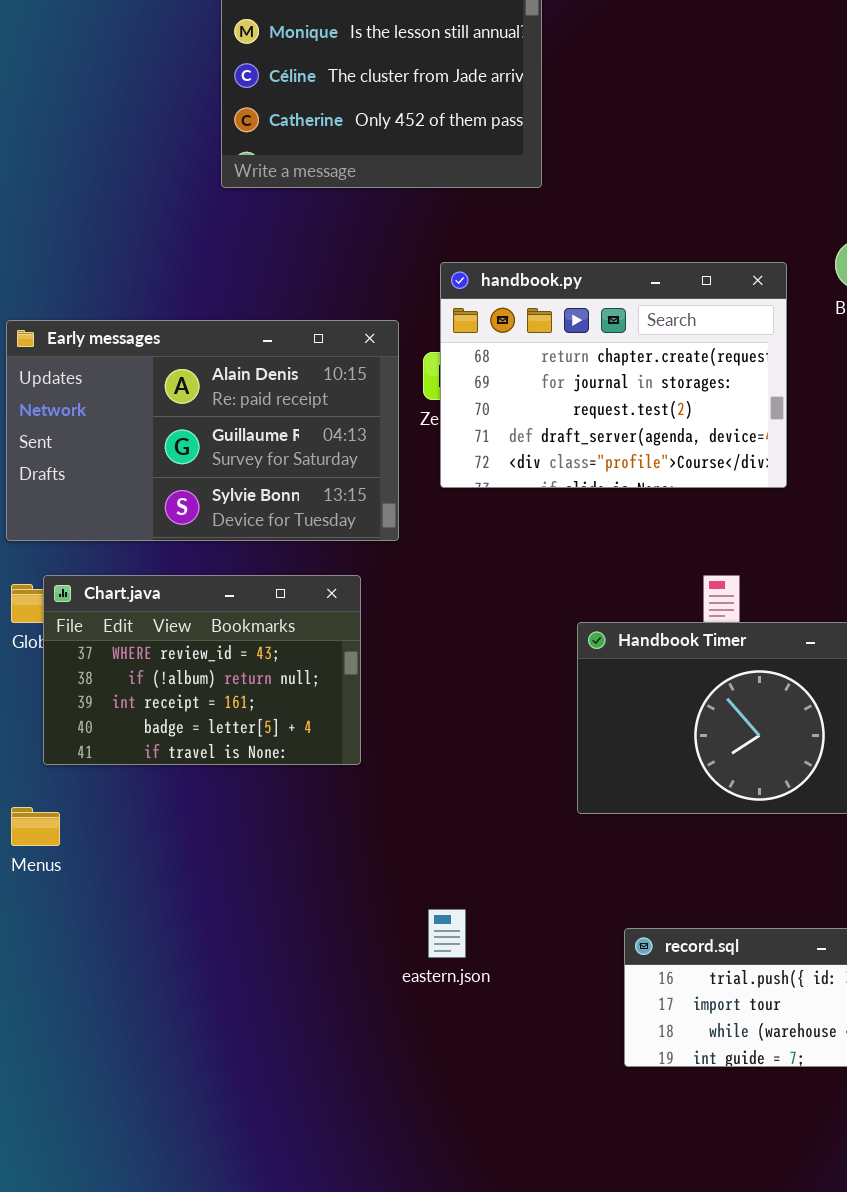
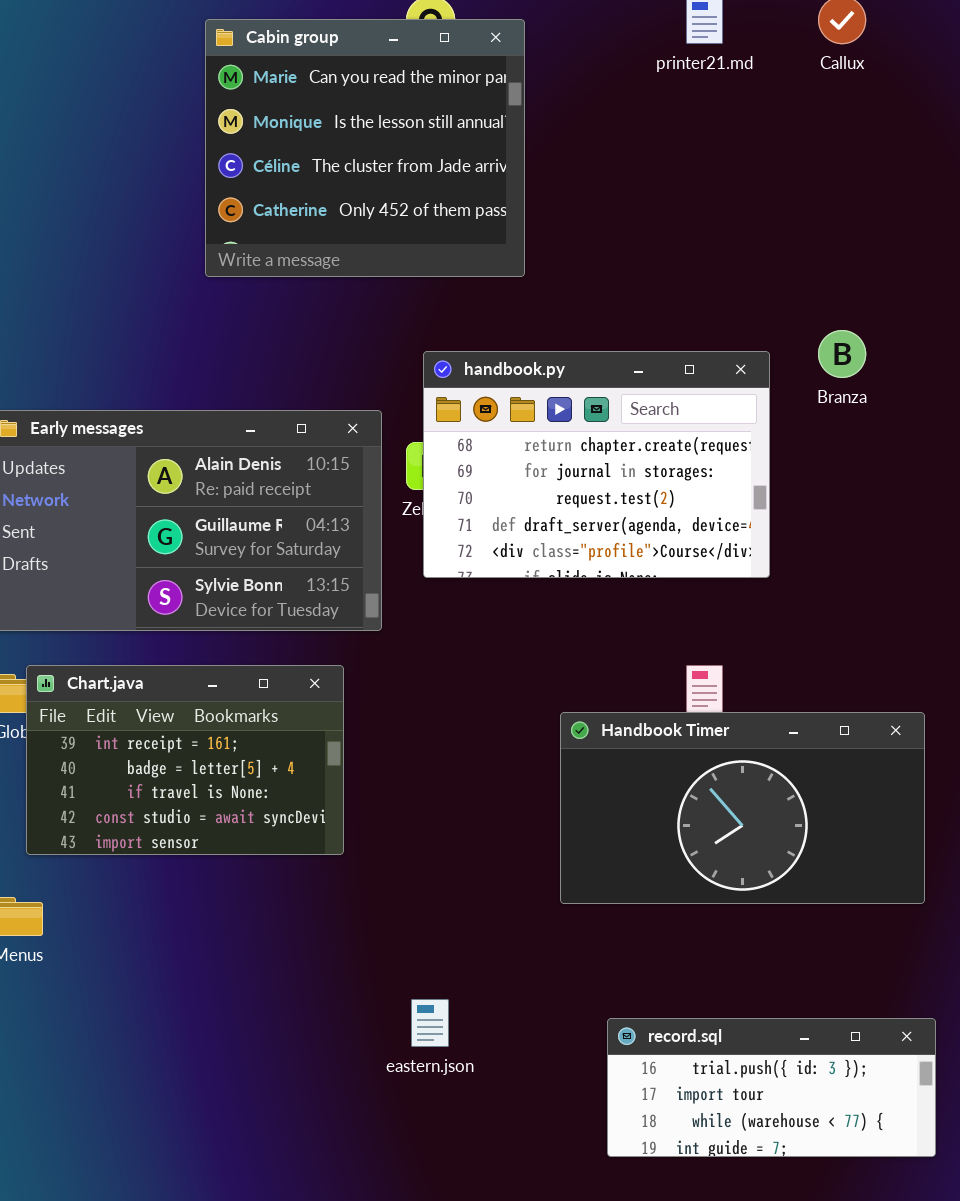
Chart.java: [43,575,361,765] -> [26,665,344,855], scrolled down 2 rows

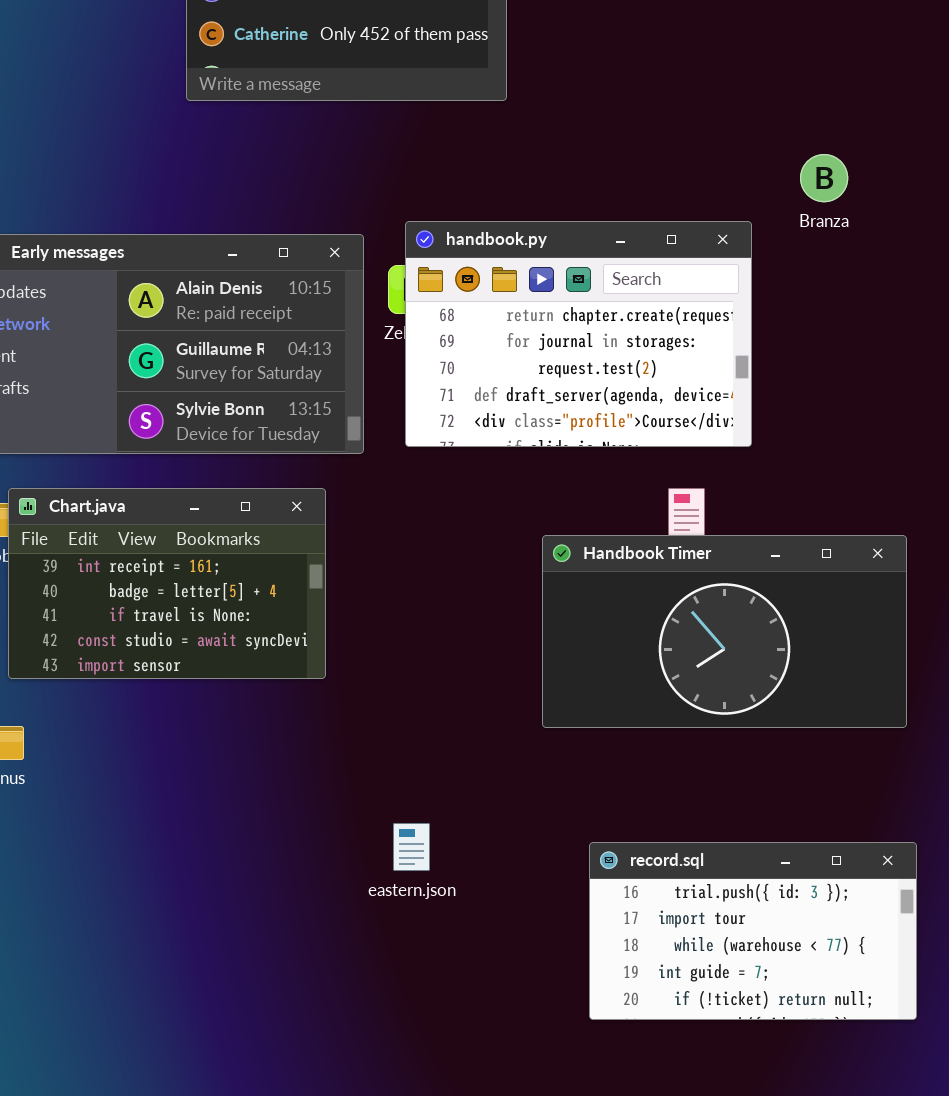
handbook.py: [423,351,770,578] -> [405,221,752,447], moved
record.sql: [607,1018,936,1157] -> [589,842,917,1020], resized

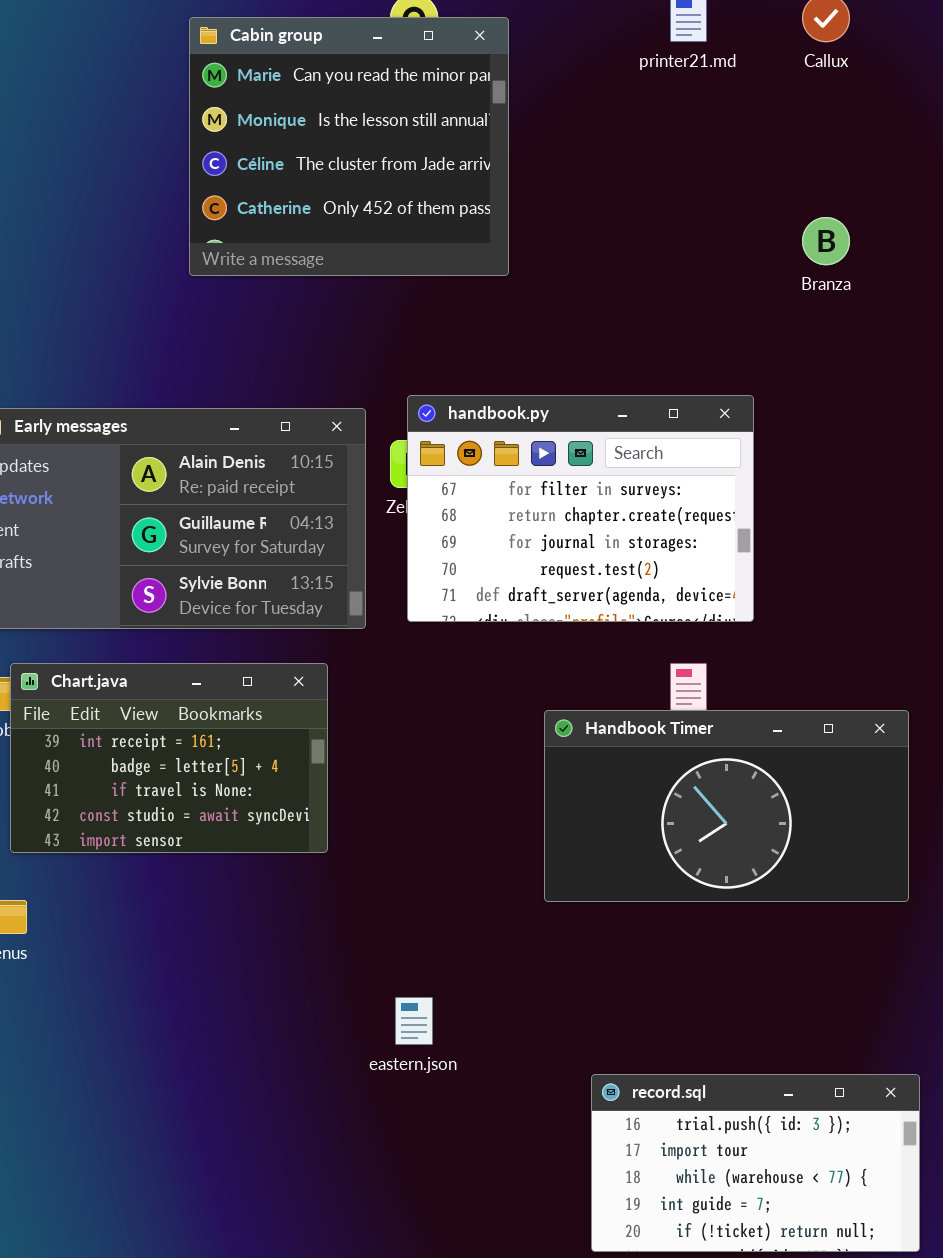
Branza: [800,154,848,202] -> [802,217,850,265], moved
handbook.py: [405,221,752,447] -> [407,395,754,622], scrolled up 1 row
record.sql: [589,842,917,1020] -> [591,1074,920,1252], moved

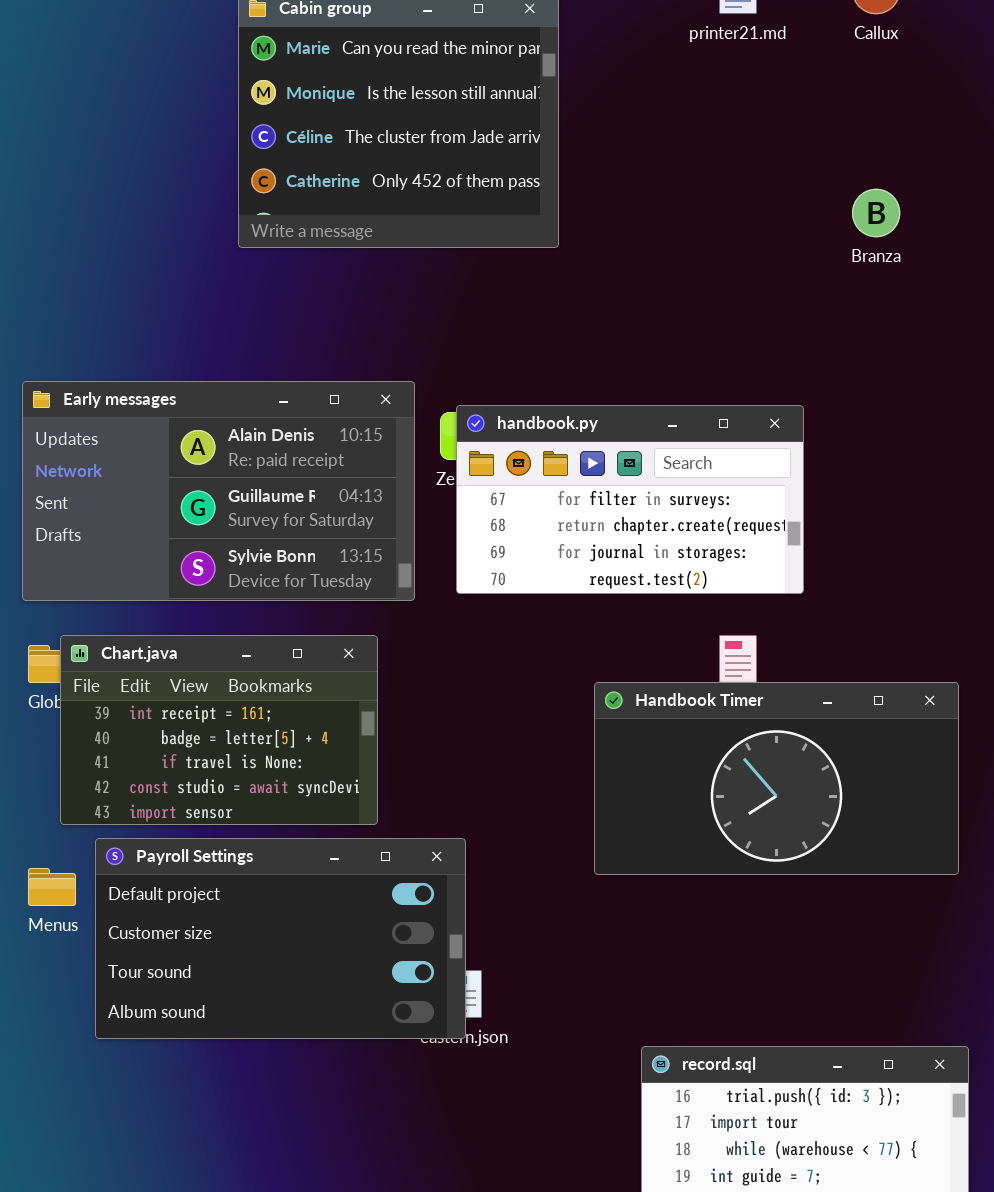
handbook.py: [407,395,754,622] -> [456,405,804,594], resized
Payroll Settings: none -> [95,838,466,1039], opened

